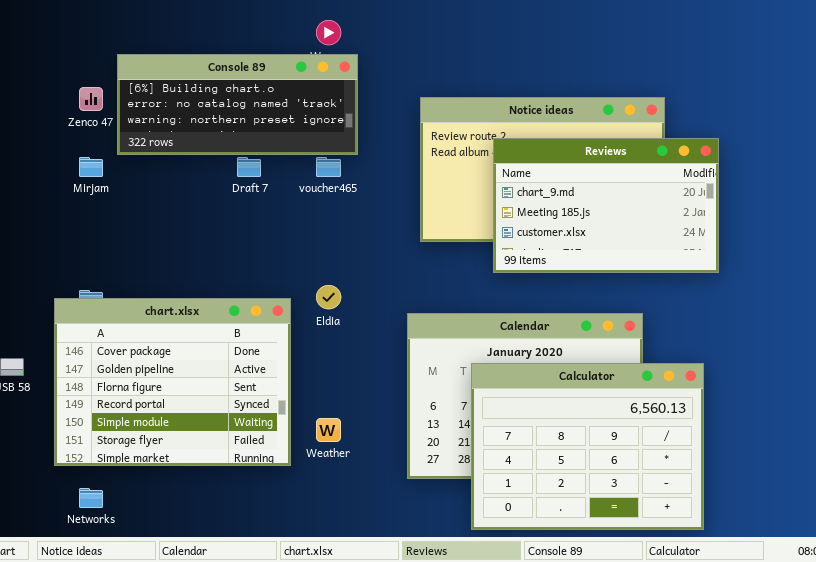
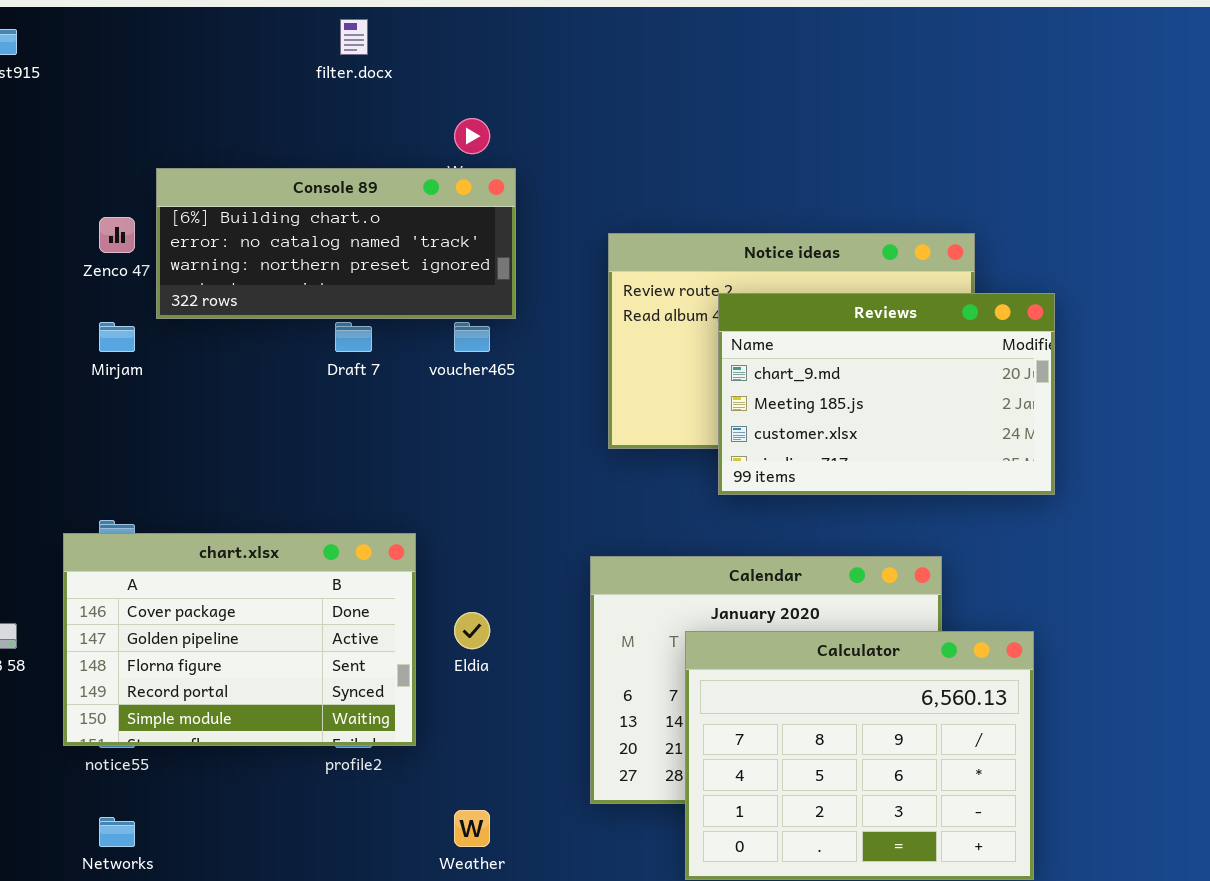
Eldia: [316,285,341,309] -> [454,612,490,649], moved
chart.xlsx: [54,298,291,466] -> [63,533,416,746], resized
Weather: [316,418,341,442] -> [454,810,490,847], moved

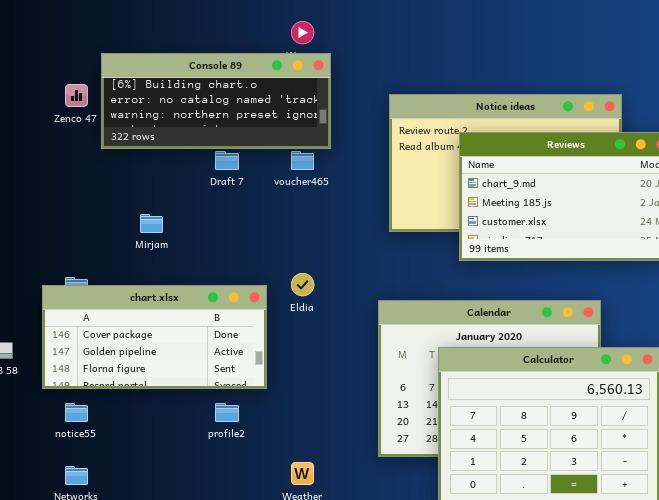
Mirjam: [99,322,135,352] -> [140,214,163,233], moved
chart.xlsx: [63,533,416,746] -> [42,285,267,389], resized
Eldia: [454,612,490,649] -> [291,273,314,296], moved

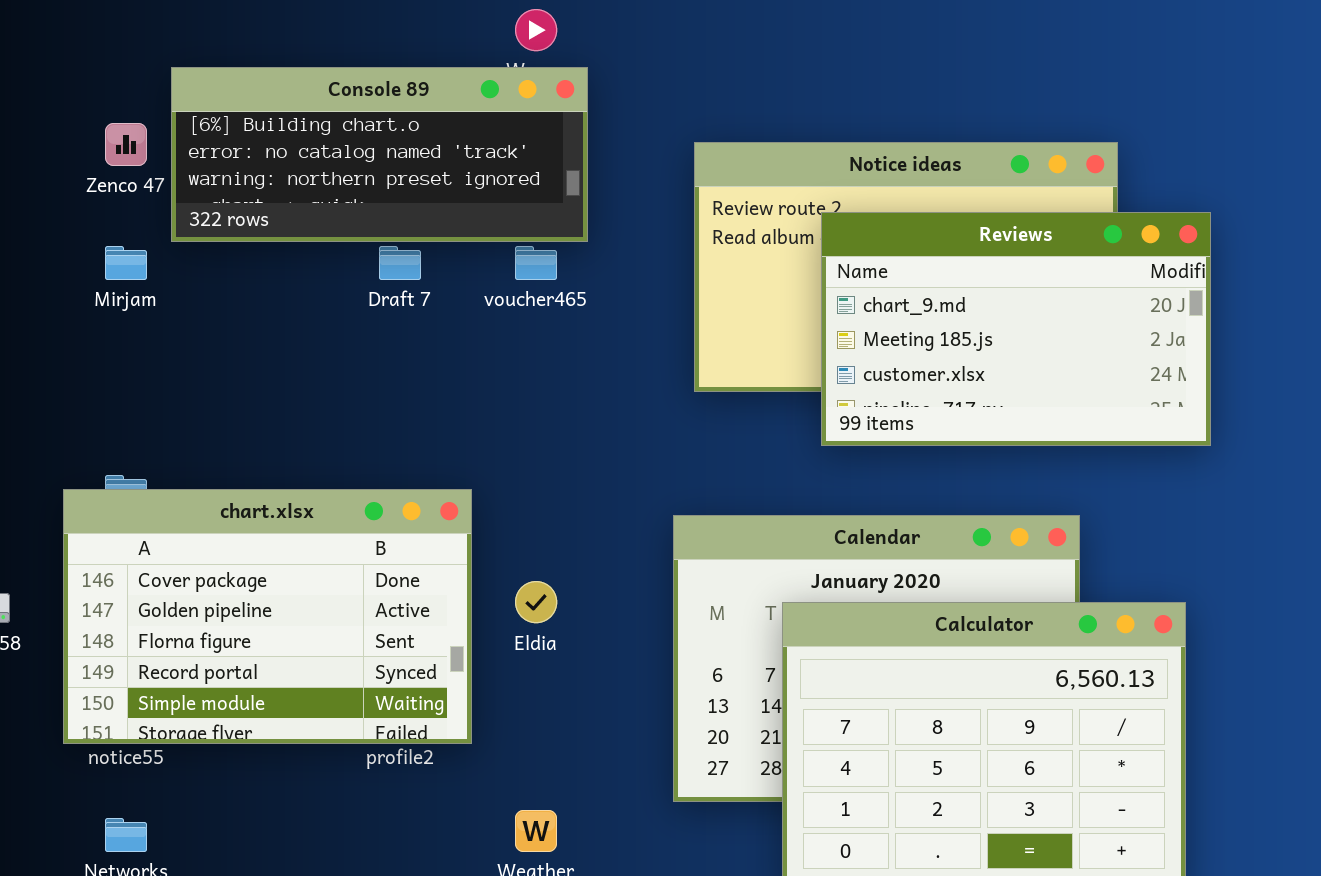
Mirjam: [140,214,163,233] -> [105,246,147,280], moved
Eldia: [291,273,314,296] -> [515,581,557,623], moved
chart.xlsx: [42,285,267,389] -> [63,489,472,744], resized

